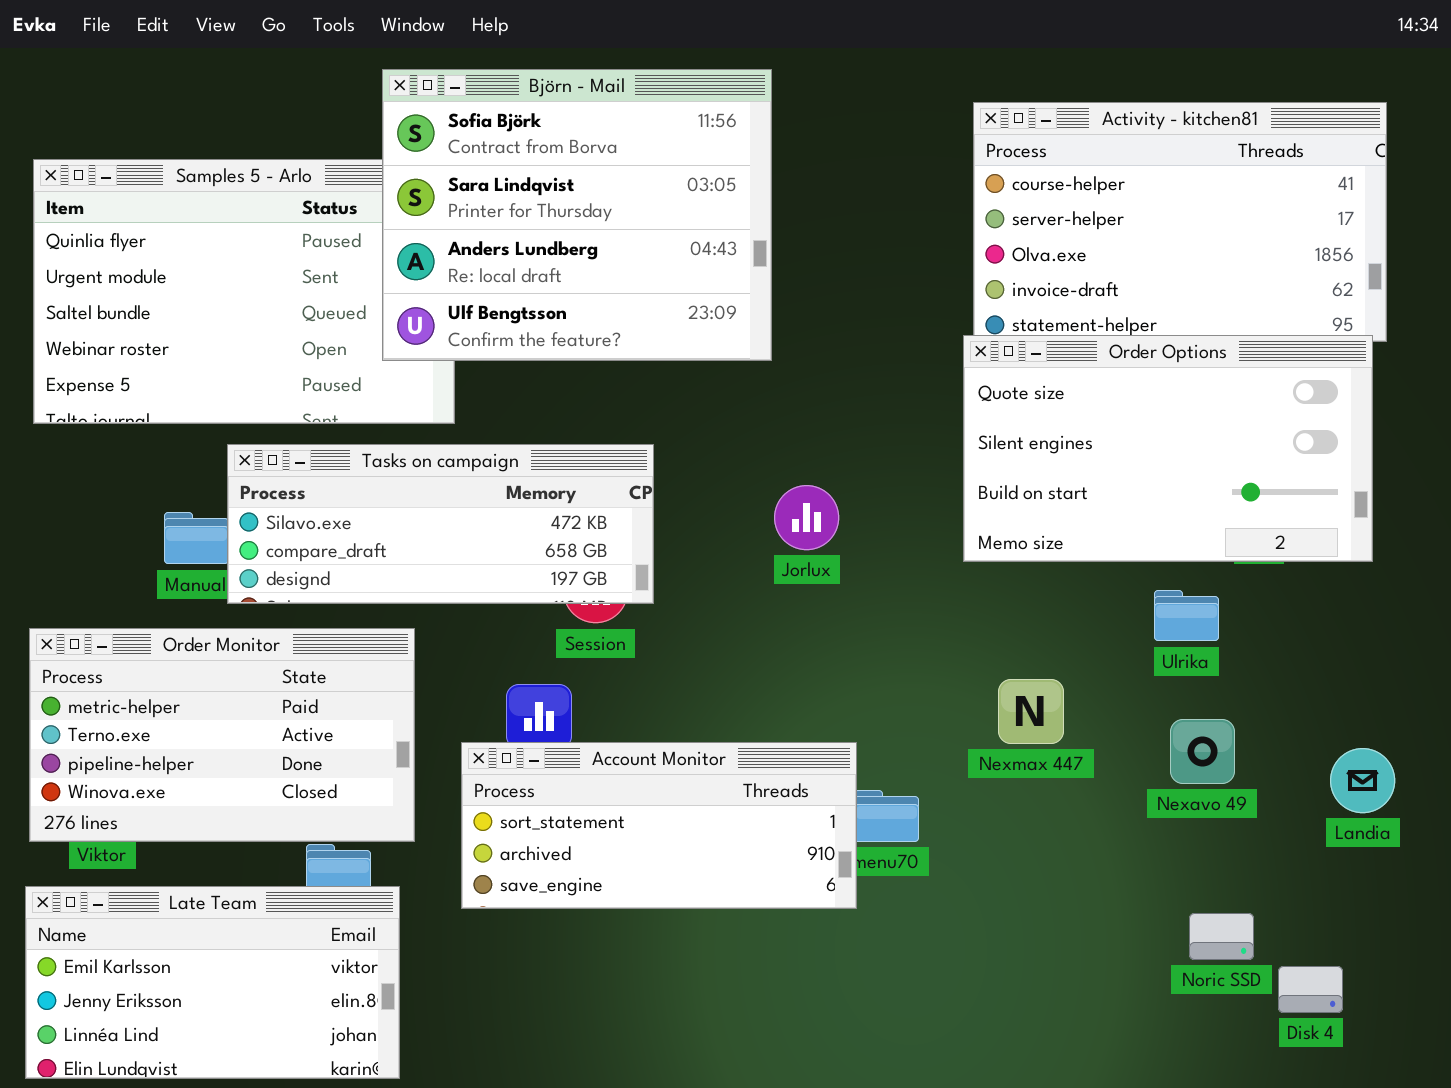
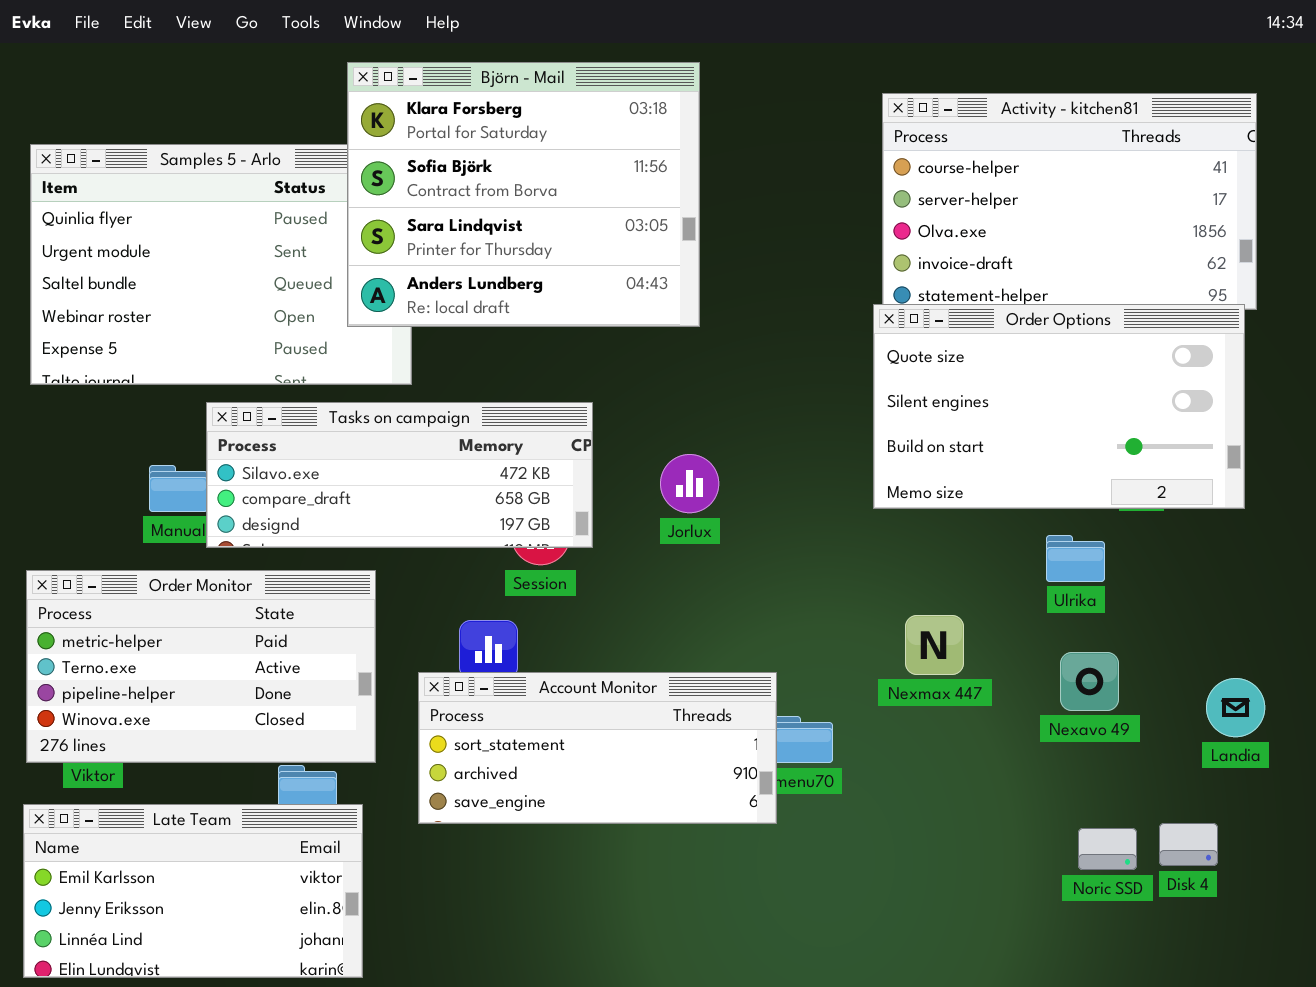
Björn - Mail: [382,69,772,361] -> [347,62,700,327], scrolled up 1 row
Jorlux: [774,485,839,550] -> [660,454,719,513], moved
Disk 4: [1278,966,1343,1013] -> [1159,823,1218,866], moved

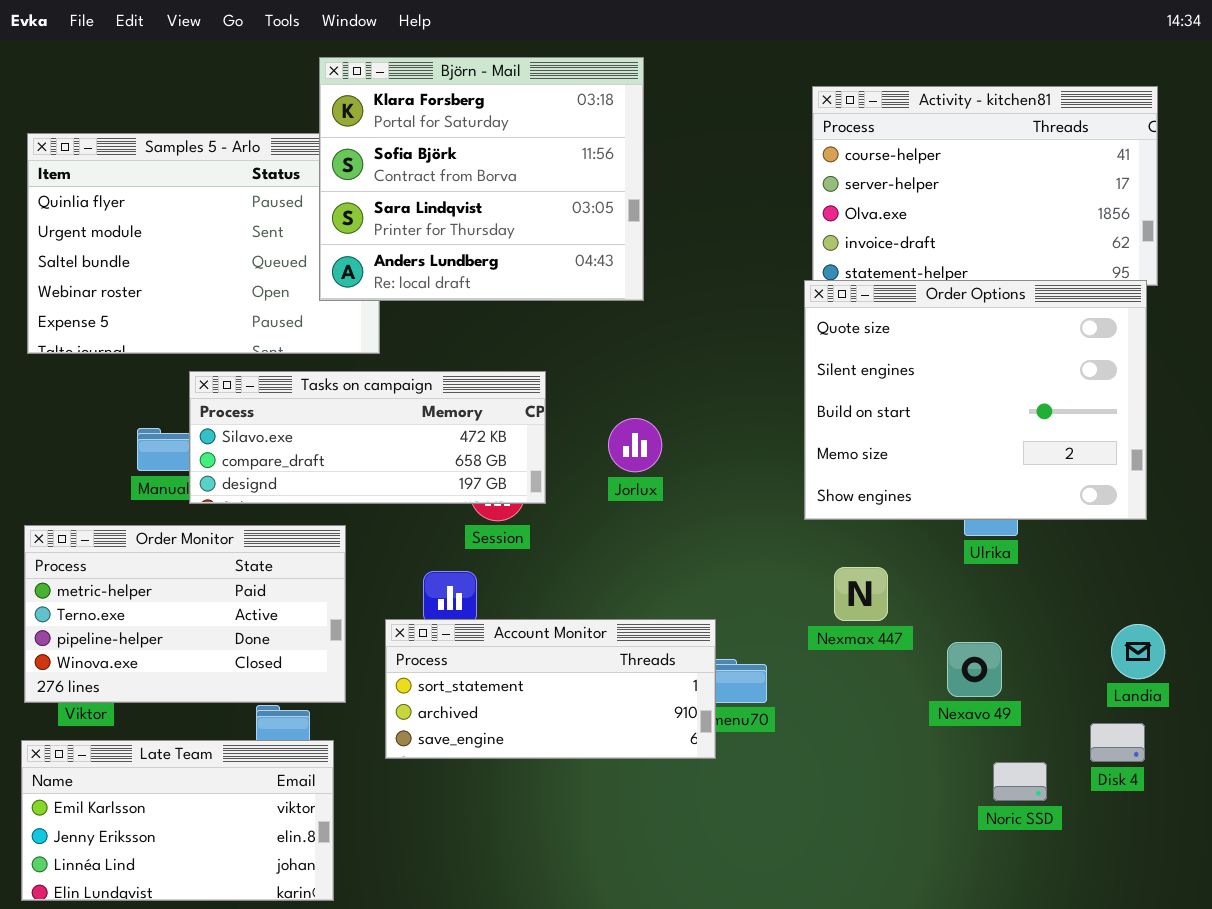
Order Options: [873,304,1245,509] -> [804,280,1147,520], resized
Nexavo 49: [1060,652,1119,711] -> [947,642,1002,697], moved
Disk 4: [1159,823,1218,866] -> [1090,723,1145,762], moved

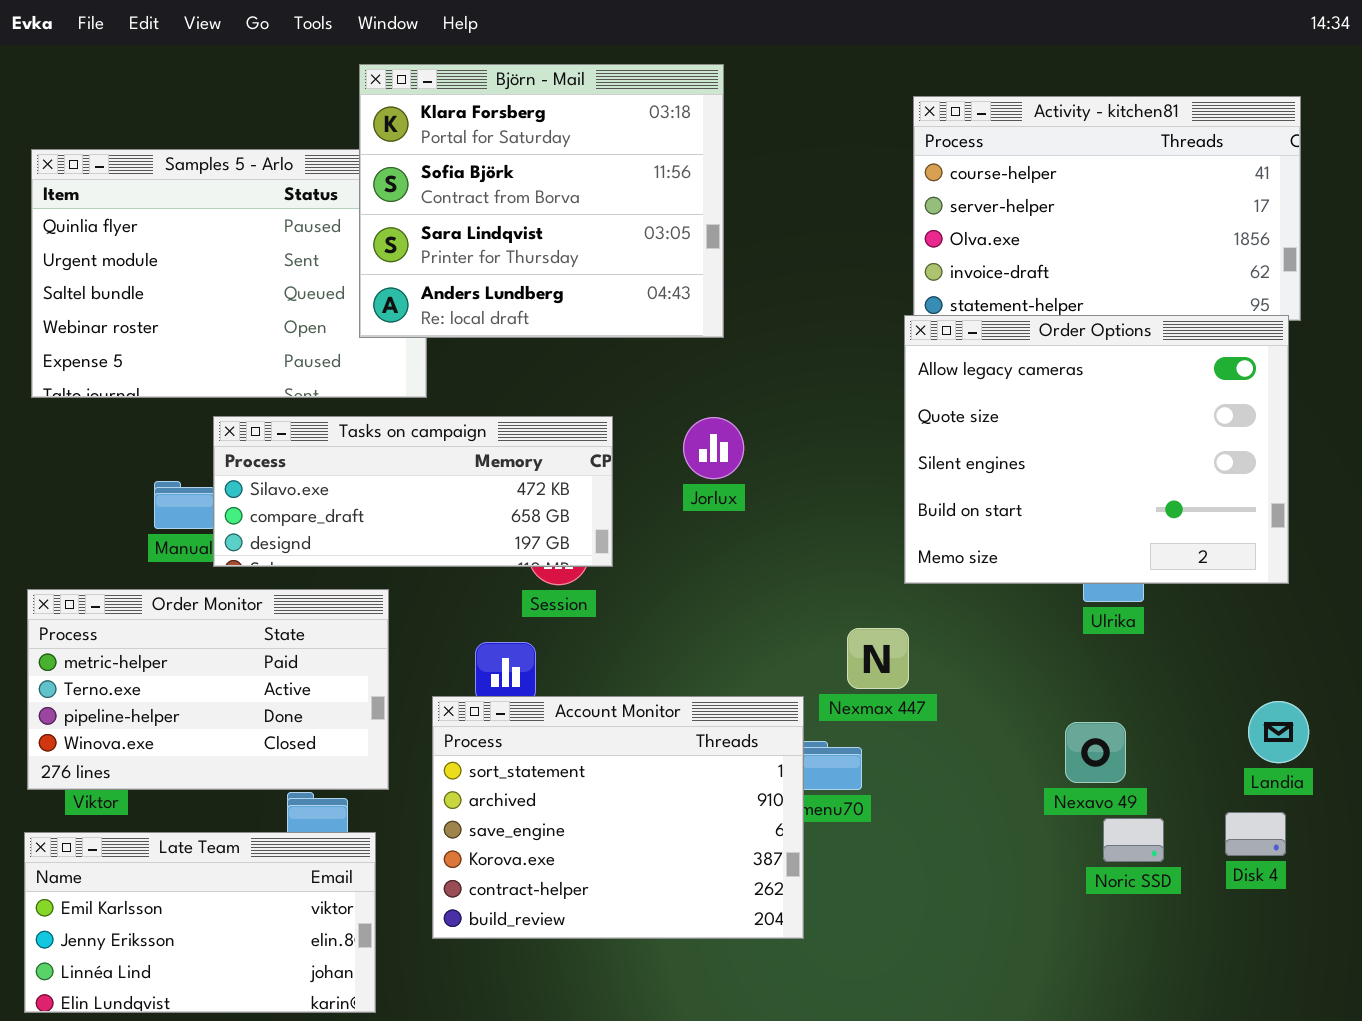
Order Options: [804,280,1147,520] -> [904,315,1289,584], scrolled up 1 row
Jorlux: [608,418,662,472] -> [683,417,744,479], moved
Nexmax 447: [834,567,888,621] -> [847,628,909,689], moved
Account Monitor: [385,619,716,759] -> [432,696,804,939], resized
Noric SSD: [993,762,1047,801] -> [1103,818,1164,862], moved

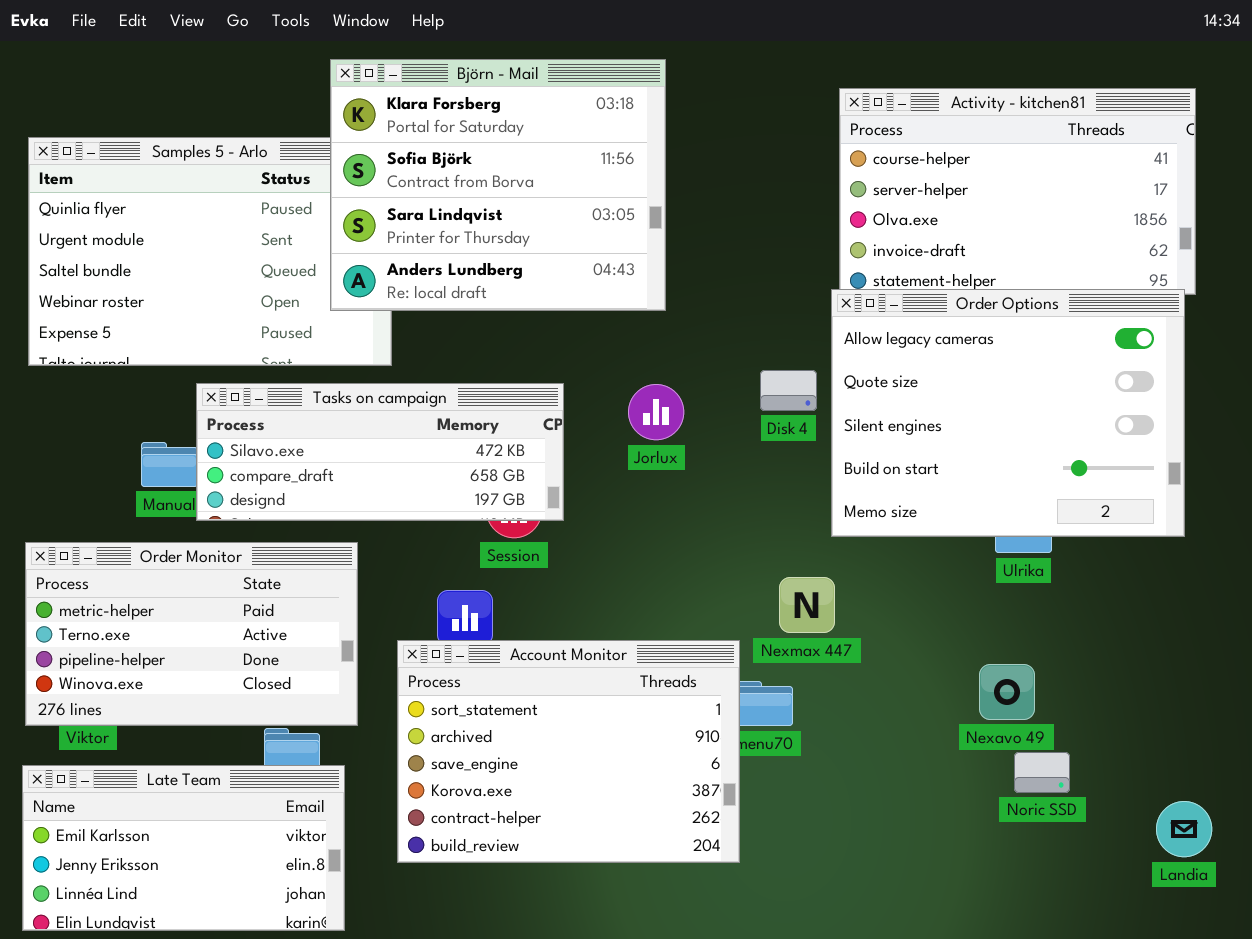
Landia: [1248,701,1309,763] -> [1156,801,1212,857], moved
Disk 4: [1225,812,1286,856] -> [760,370,817,411], moved

